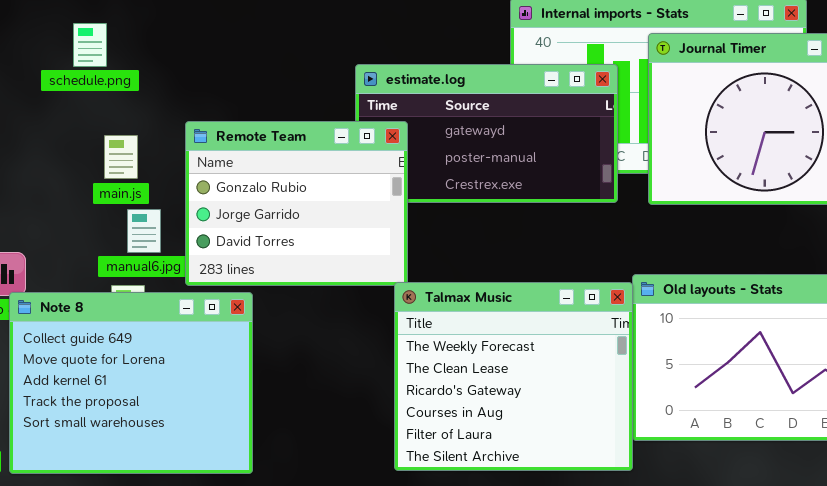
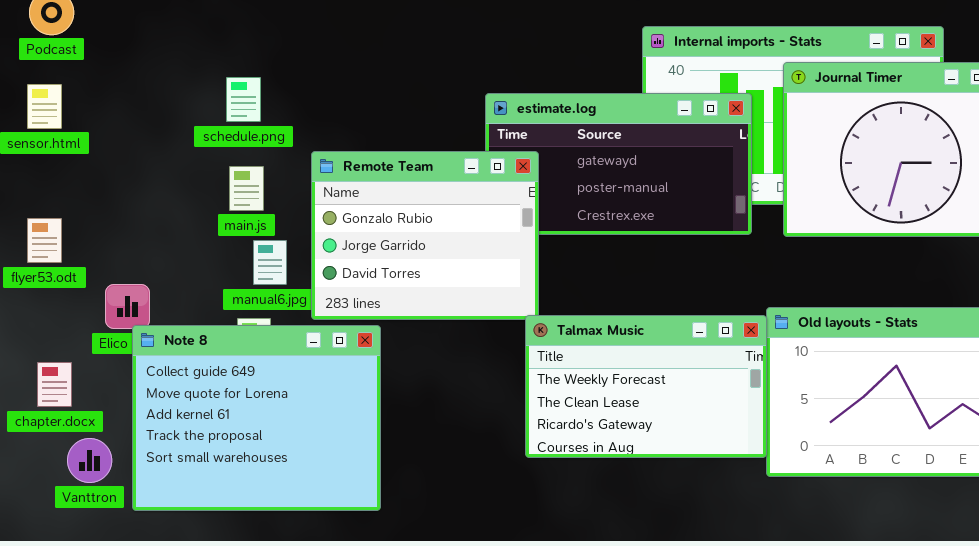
schedule.png: [73,23,107,67] -> [226,77,261,122], moved
Talmax Music: [394,282,633,471] -> [525,315,767,458], resized

